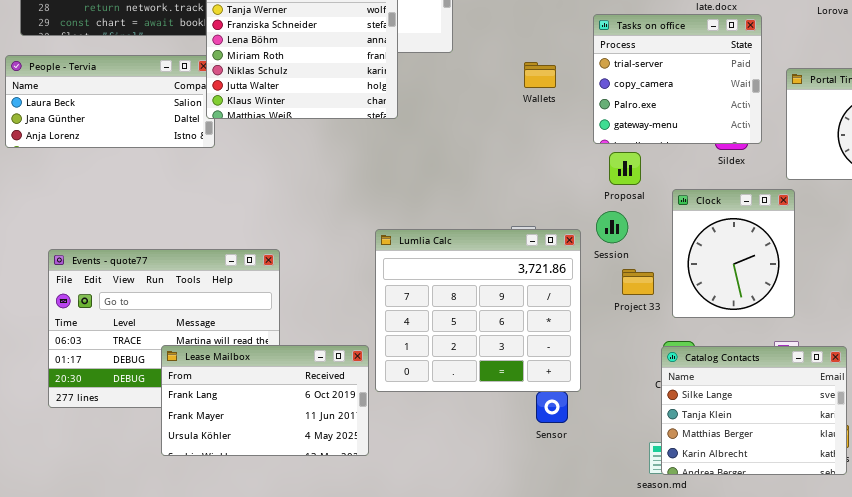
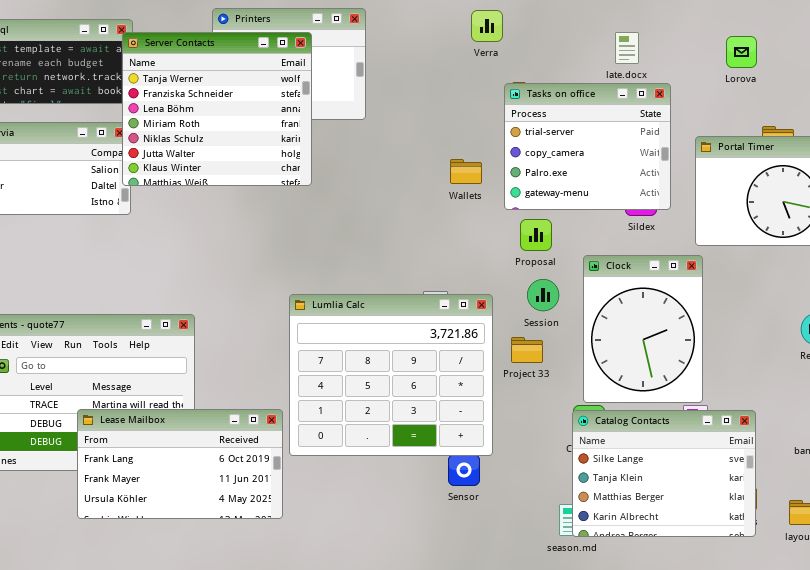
Wallets: [524,62,556,88] -> [450,159,482,184], moved
Clock: [672,189,795,318] -> [583,255,703,403], resized
Session: [596,211,628,243] -> [527,279,559,311], moved
Project 33: [622,269,654,295] -> [511,337,543,363], moved

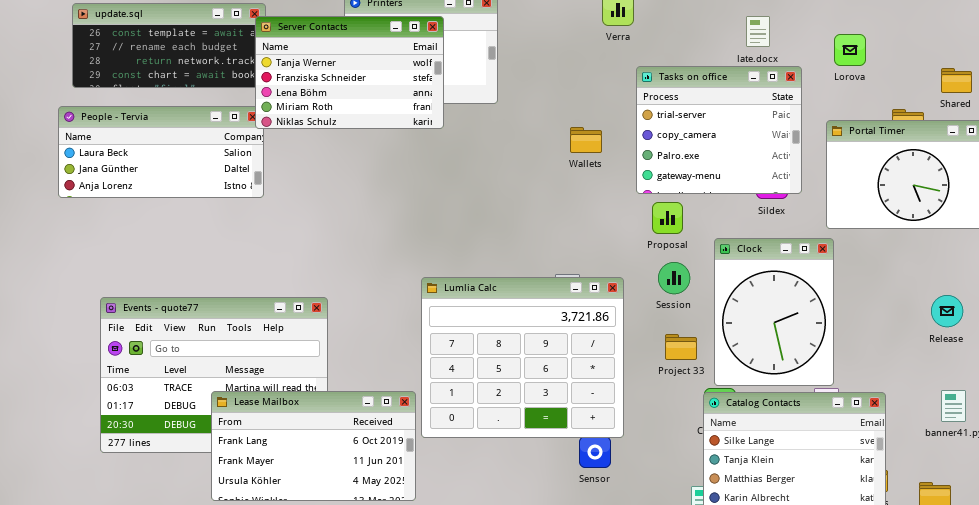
Server Contacts: [122,32,312,186] -> [255,16,444,129], resized
Lorova: [726,36,757,68] -> [834,34,866,66], moved
Wallets: [450,159,482,184] -> [570,127,602,153], moved
Project 33: [511,337,543,363] -> [665,334,697,360], moved

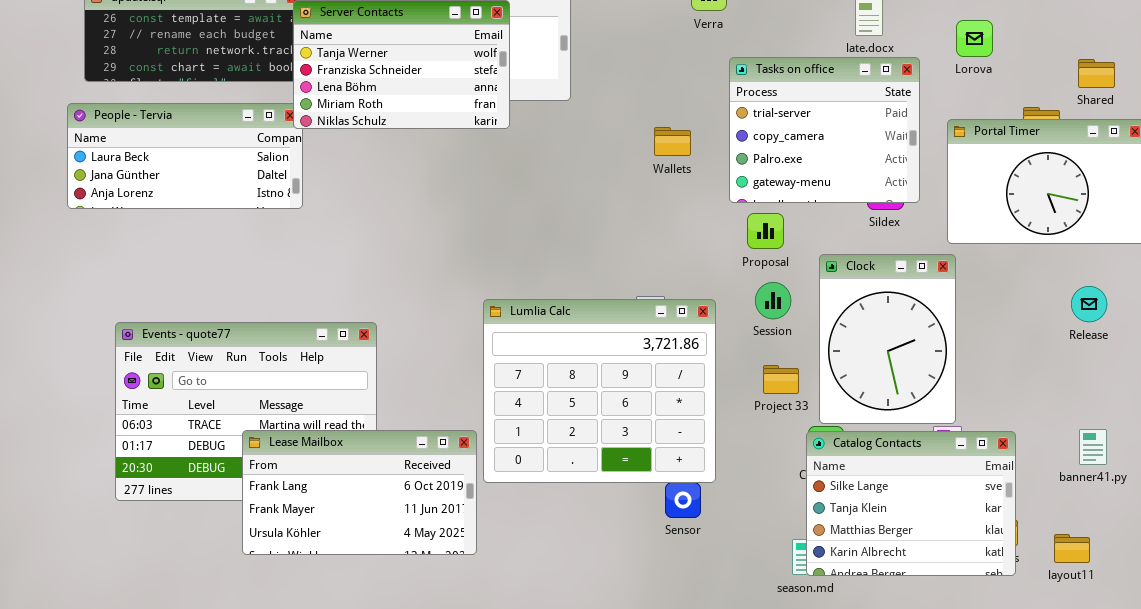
Release: [931,295,963,327] -> [1071,286,1107,322], moved

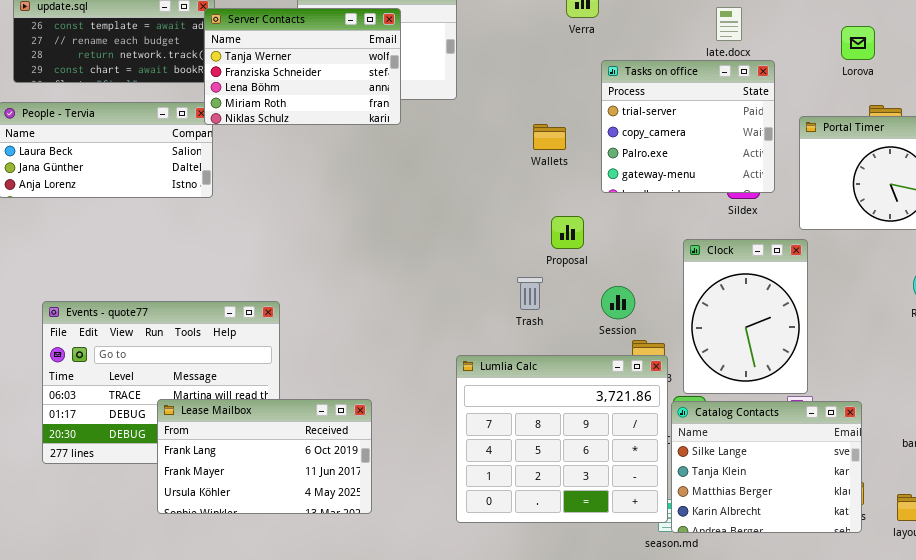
Lorova: [956,20,993,57] -> [841,26,875,60], moved
Proposal: [747,213,784,249] -> [551,216,584,249], moved
Session: [755,282,791,319] -> [601,286,635,319], moved
Lumlia Calc: [483,299,716,483] -> [456,355,668,523], moved

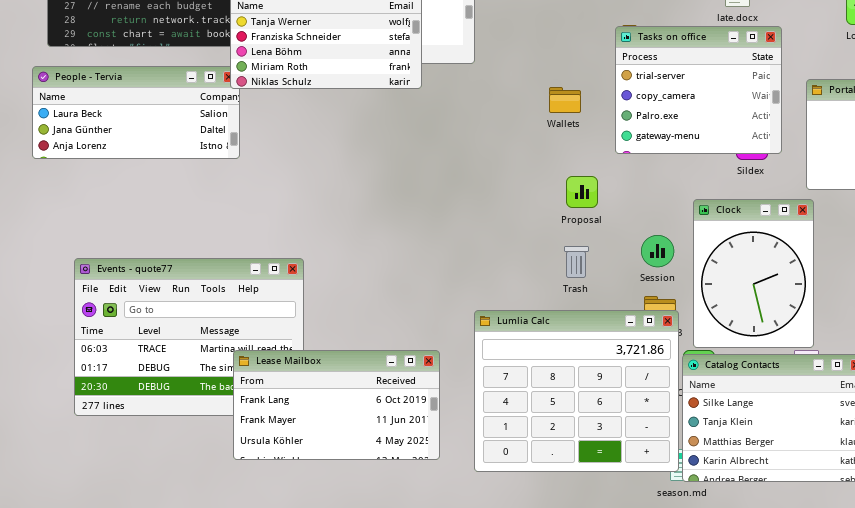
Trash: [517,277,543,310] -> [564,246,589,278], moved
Session: [601,286,635,319] -> [641,235,674,267], moved
Lease Mailbox: [157,399,372,514] -> [233,350,440,460], moved

